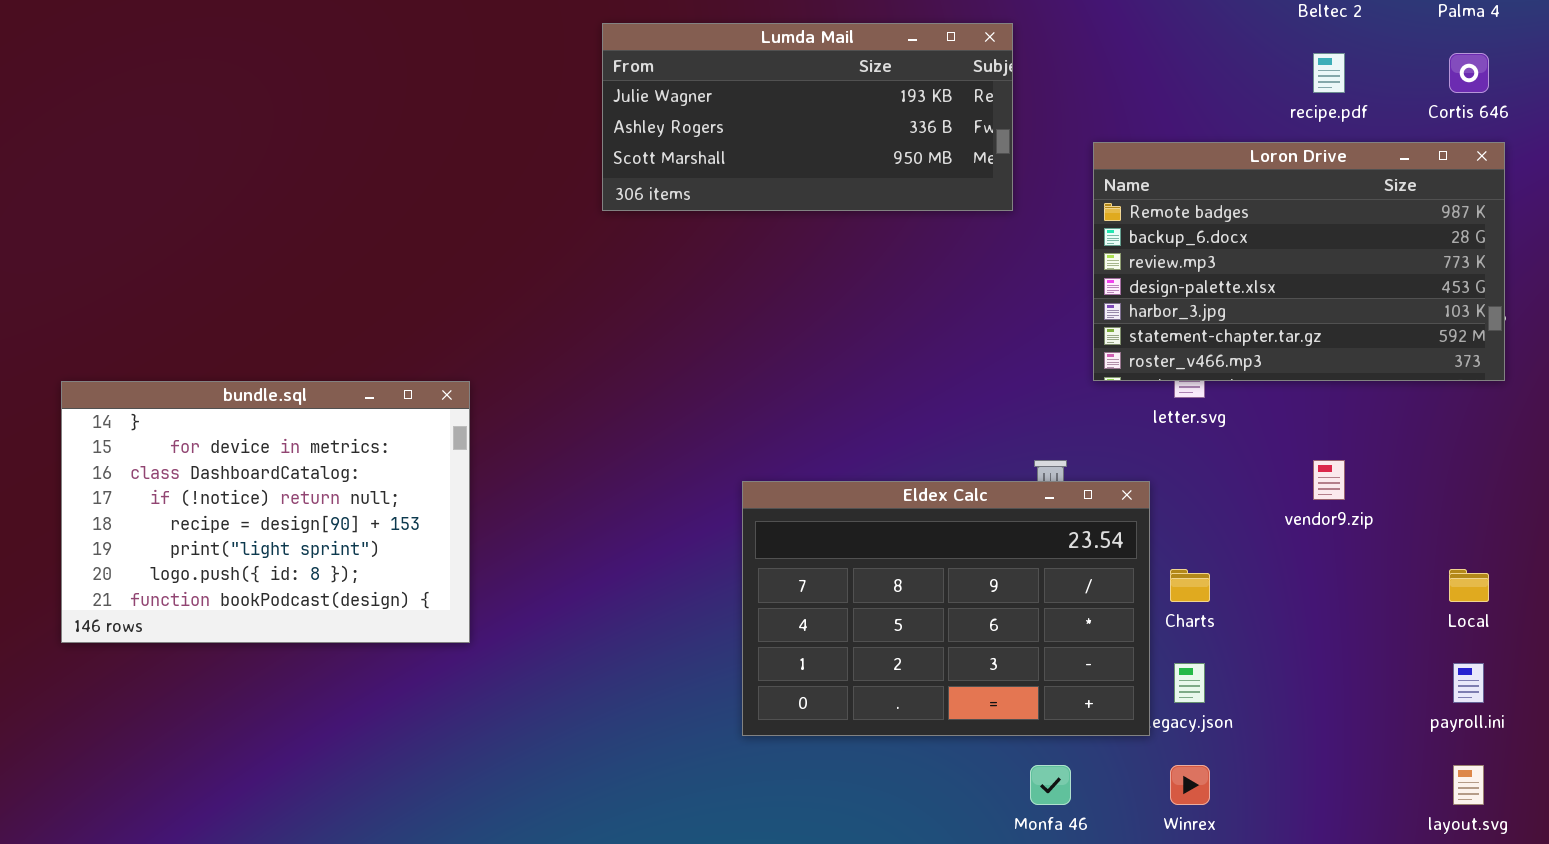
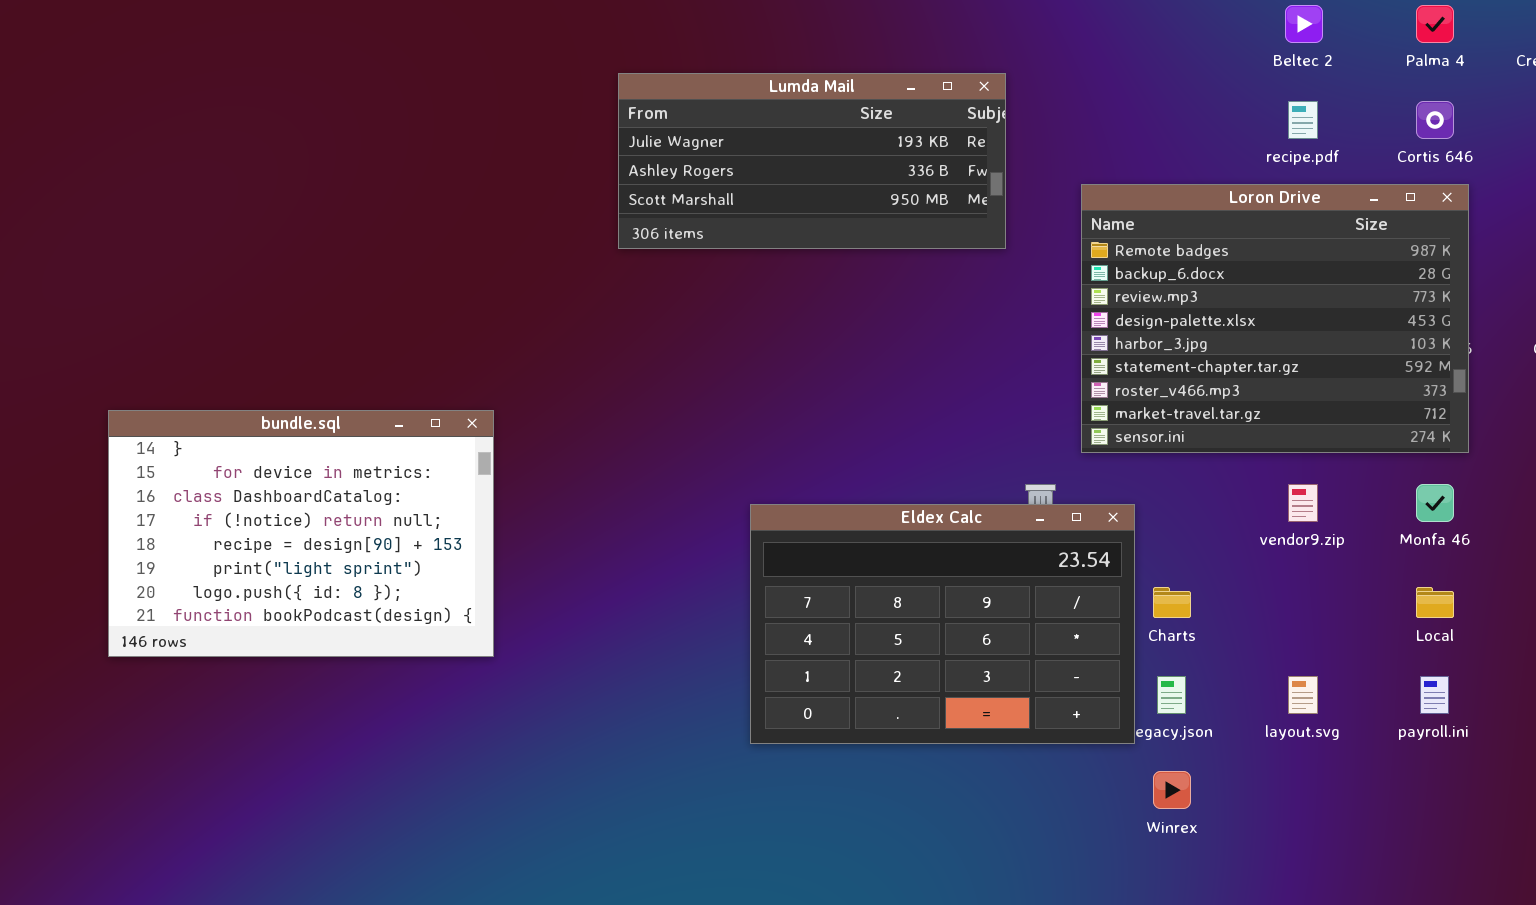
Loron Drive: [1093,142,1505,381] -> [1081,184,1469,453], resized
Monfa 46: [1030,765,1071,805] -> [1416,484,1454,522], moved
layout.svg: [1453,765,1484,805] -> [1288,676,1318,714], moved

